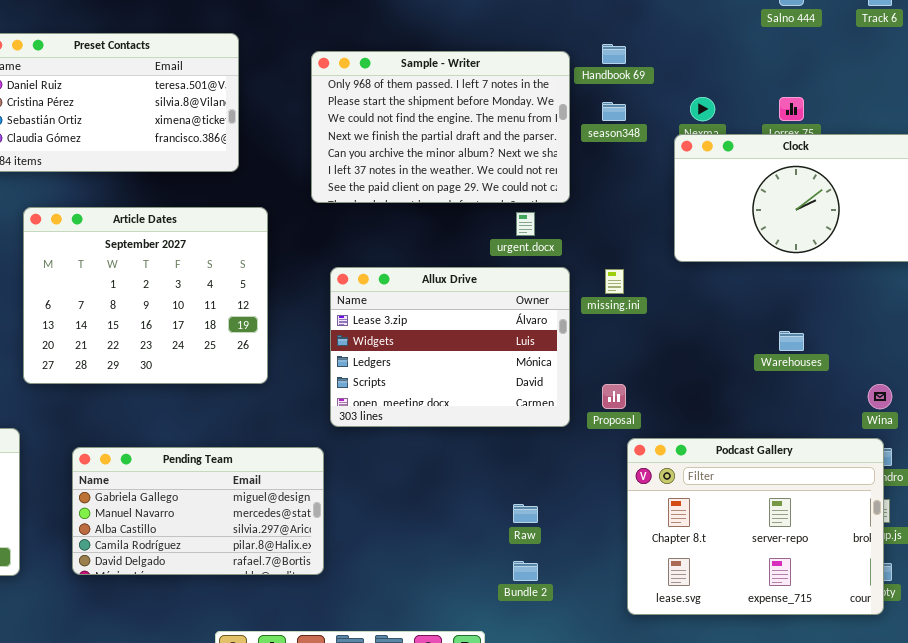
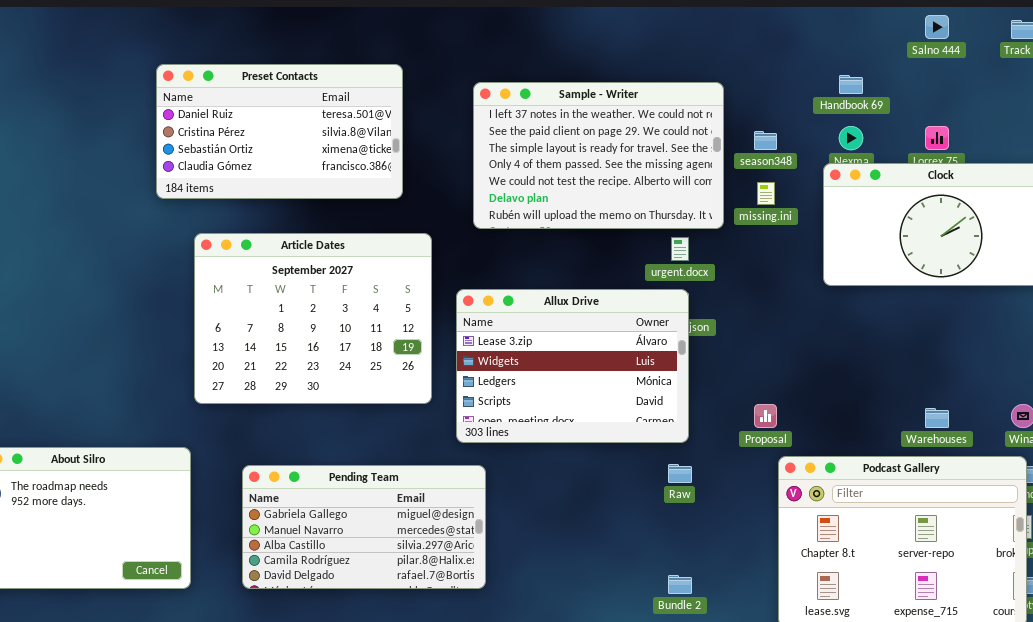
Handbook 69: [602,44,626,64] -> [839,75,863,94], moved
Sample - Writer: [311,51,570,203] -> [473,82,724,229], scrolled down 5 rows
Allux Drive: [330,267,570,427] -> [456,289,689,443], moved
missing.ini: [605,269,624,294] -> [757,182,775,205], moved
Warehouses: [779,331,804,351] -> [925,408,949,428], moved
Raw: [513,504,538,523] -> [668,464,692,483], moved

